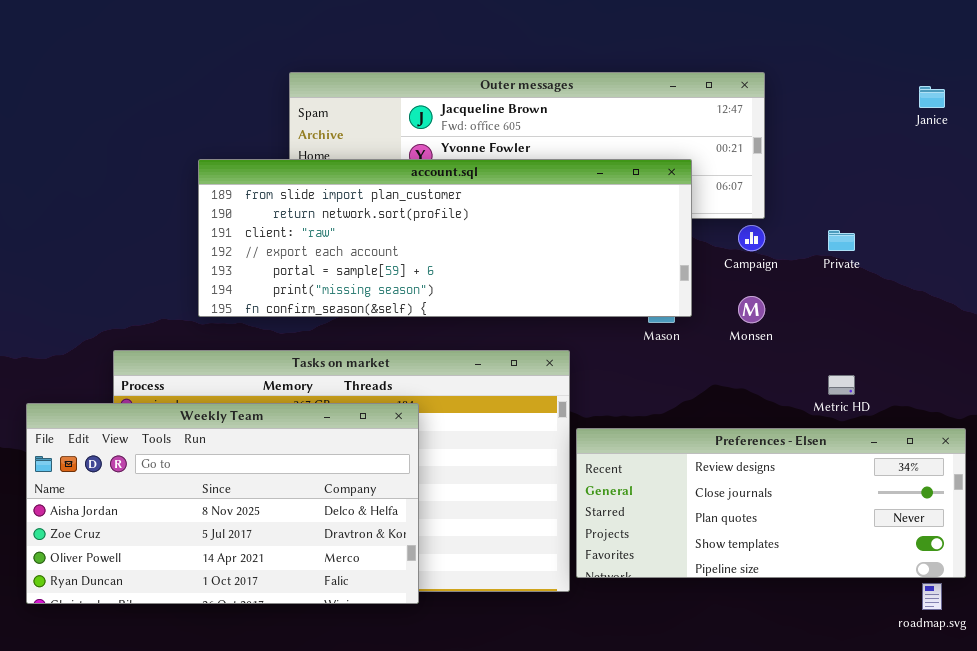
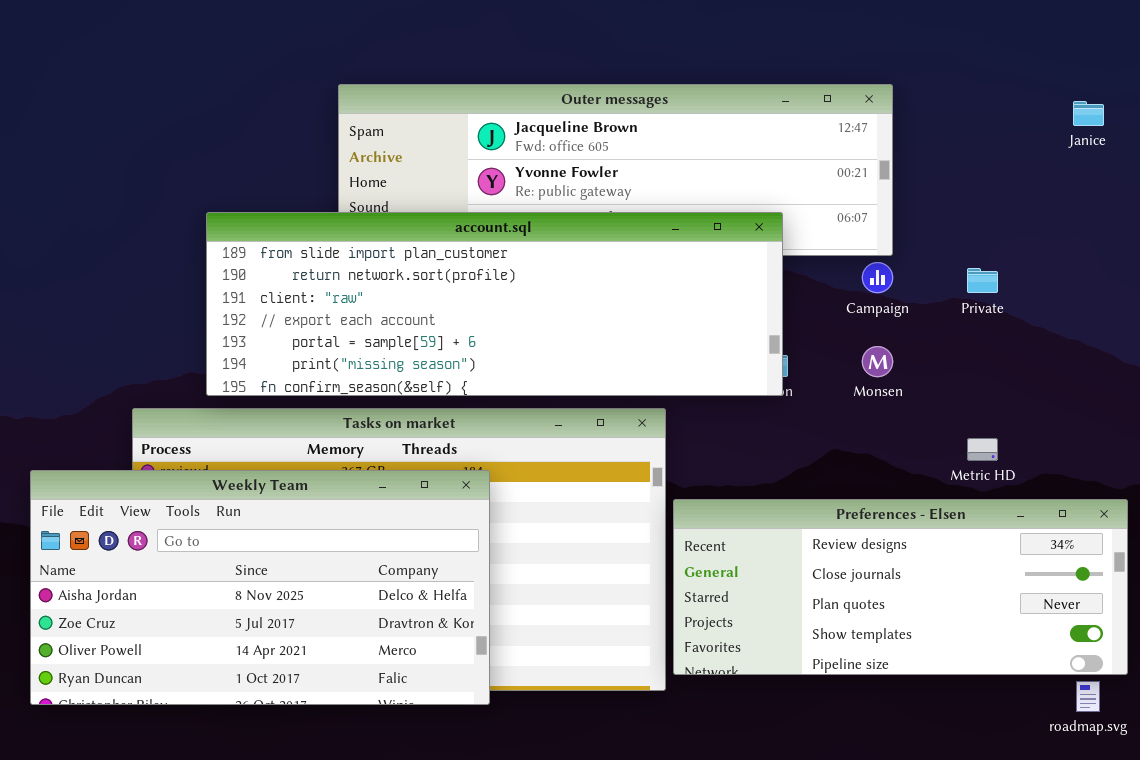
account.sql: [198,159,692,317] -> [206,212,783,396], moved

